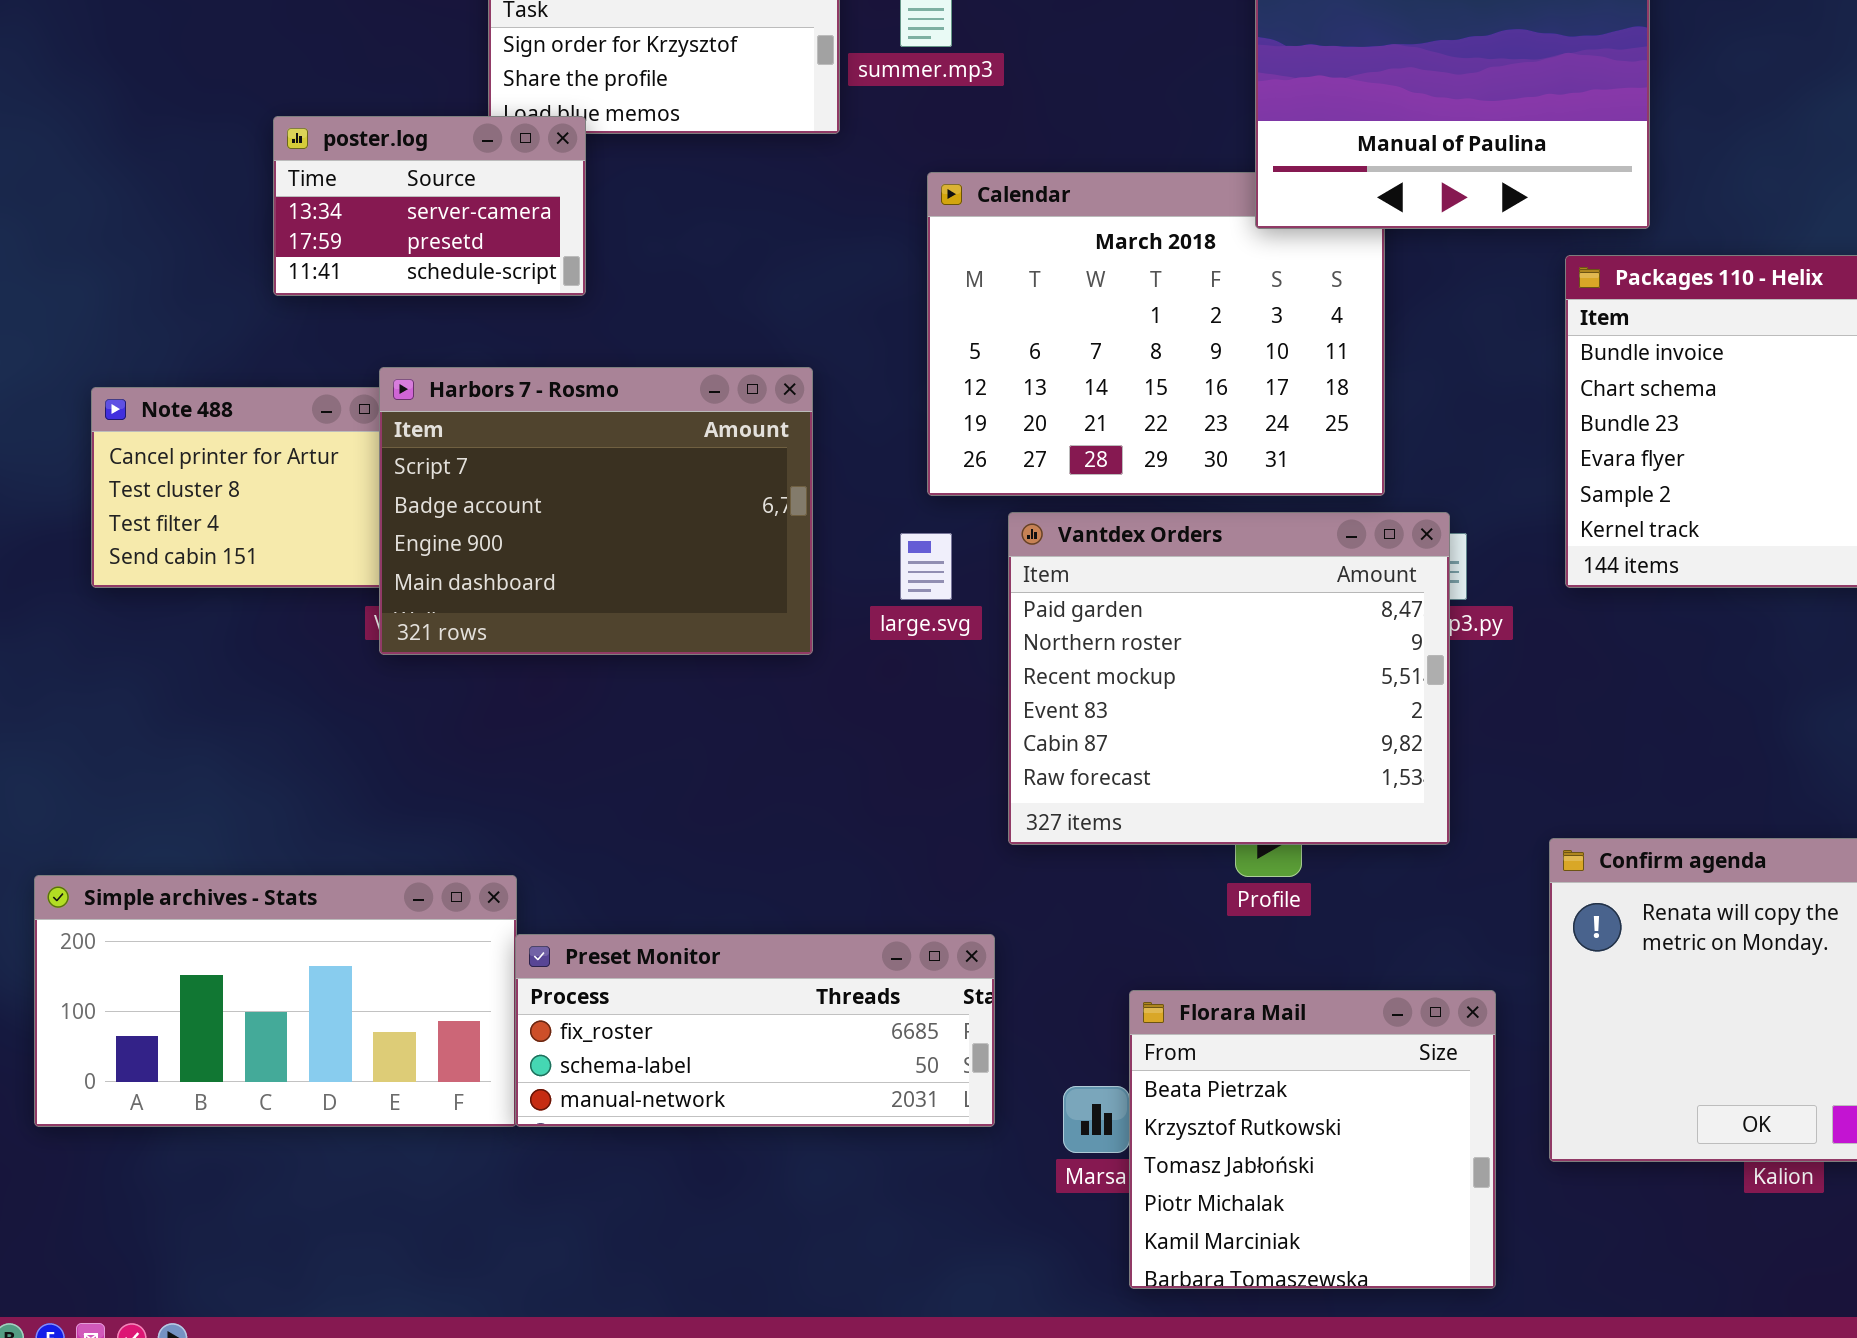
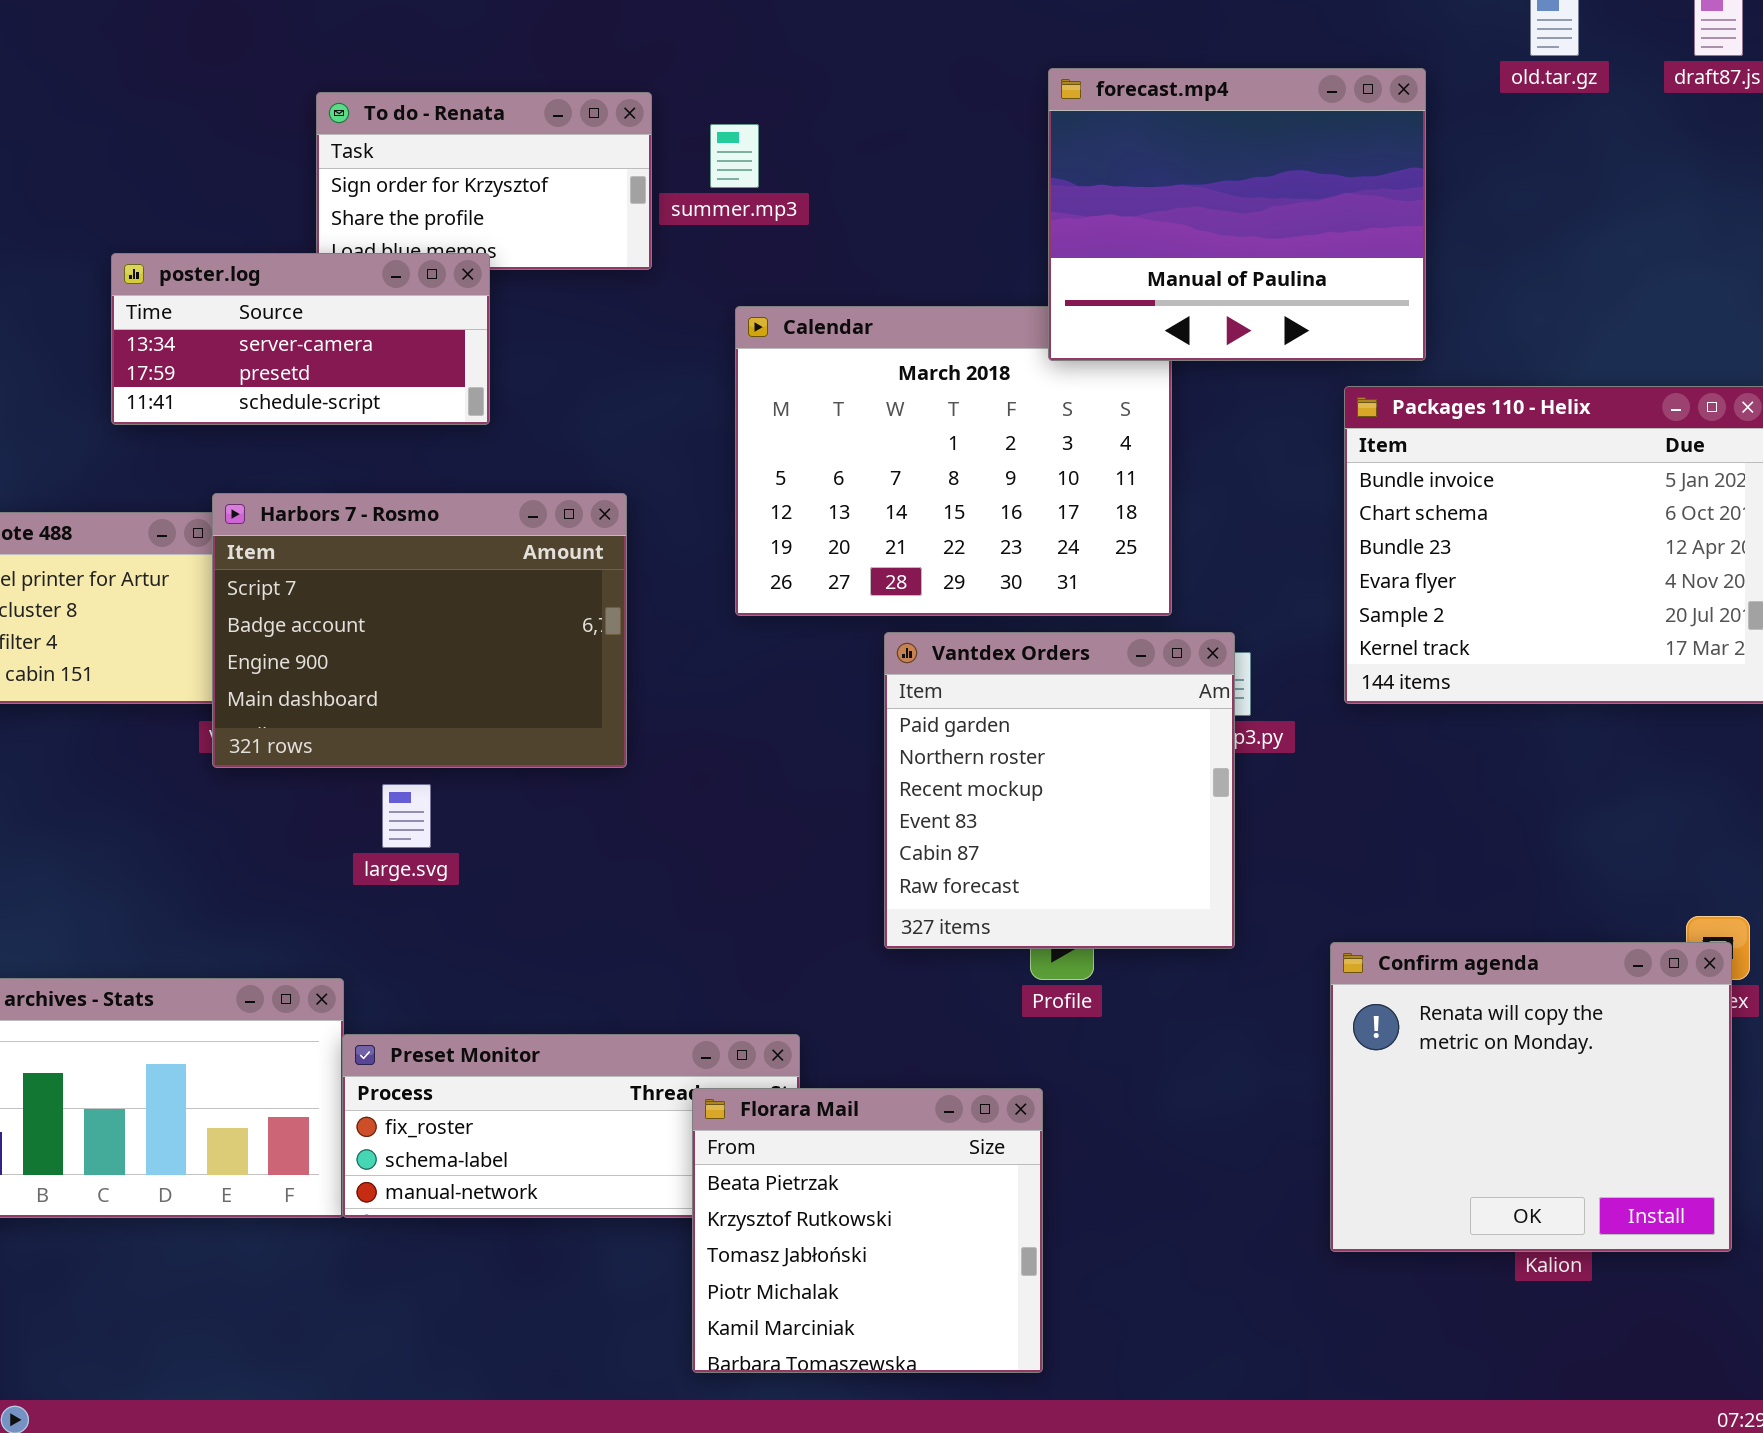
poster.log: [273,116,586,296] -> [111,253,490,425], resized
Vantdex Orders: [1008,512,1450,845] -> [884,632,1235,949], resized
large.svg: [900,533,952,600] -> [382,784,431,848], moved
Florara Mail: [1129,990,1496,1289] -> [692,1088,1043,1373], moved

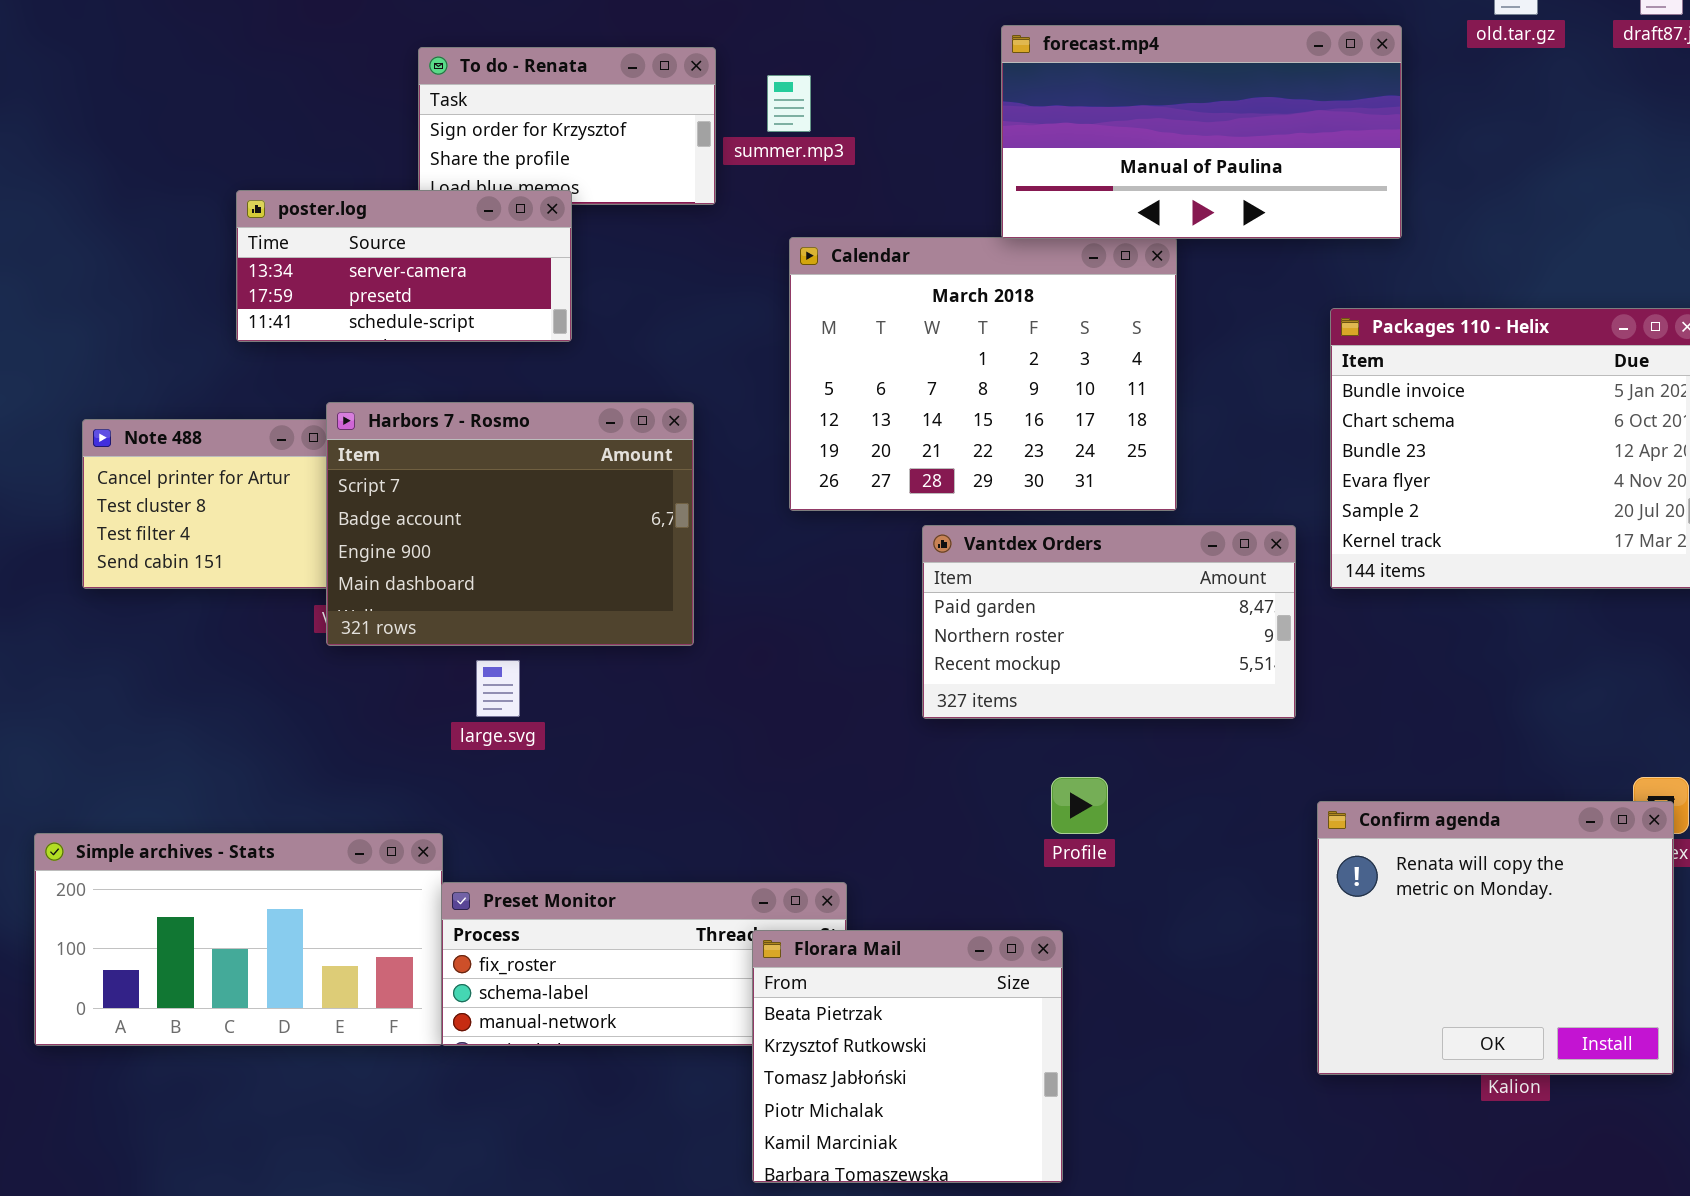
forecast.mp4: [1048,68,1426,361] -> [1001,25,1402,239], resized
Vantdex Orders: [884,632,1235,949] -> [922,525,1296,719], resized

